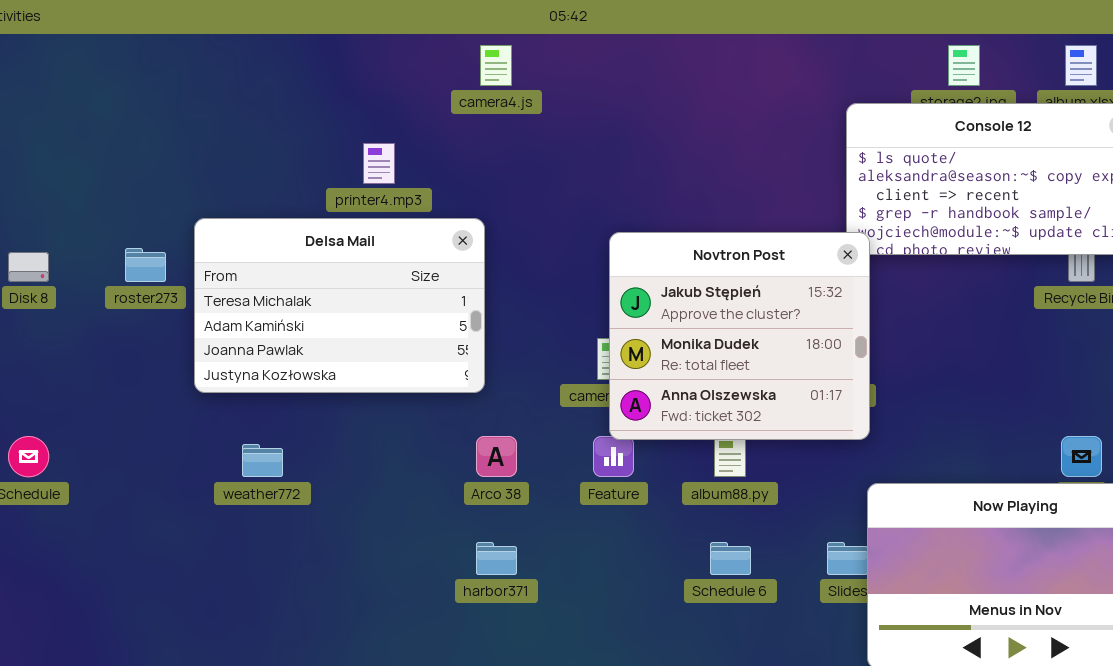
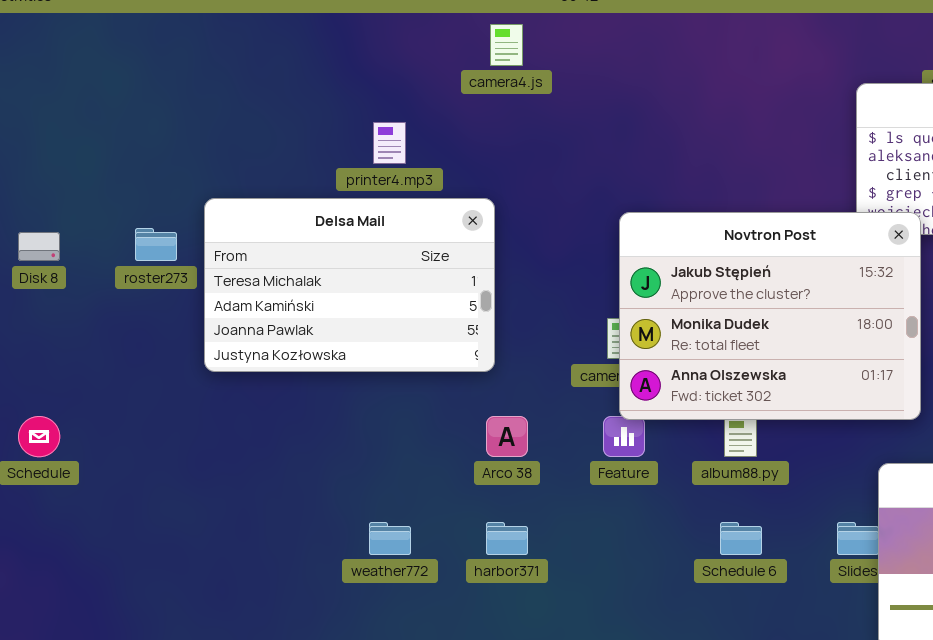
Novtron Post: [609,232,870,440] -> [619,212,921,420], resized
weather772: [242,444,283,477] -> [369,522,411,555], moved

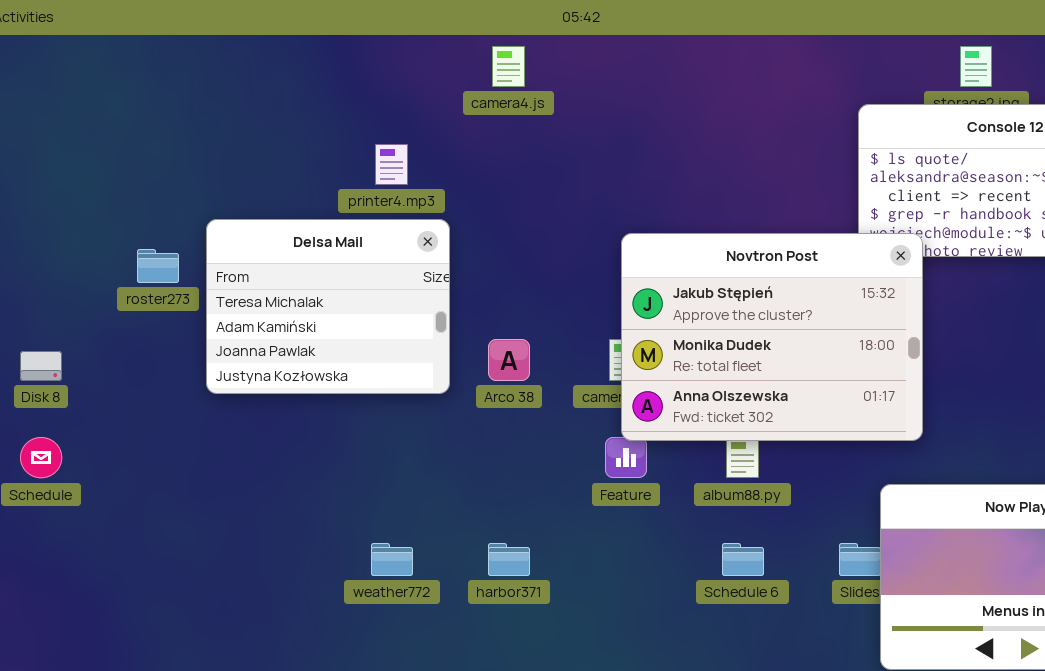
Delsa Mail: [204,198,495,372] -> [206,219,450,394], resized
Disk 8: [18,232,60,261] -> [20,351,62,381], moved
Arco 38: [486,416,528,457] -> [488,339,530,381], moved

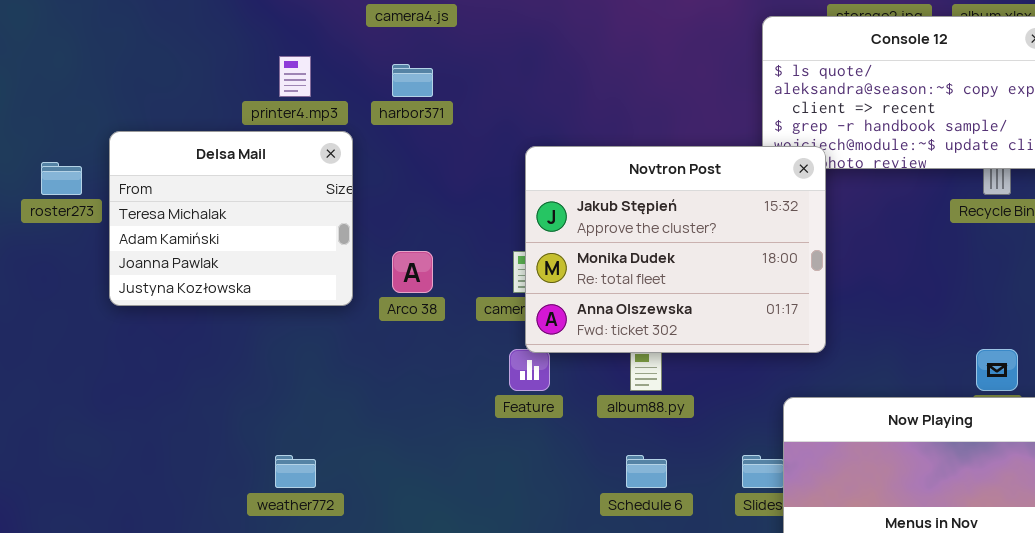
harbor371: [488,543,530,576] -> [392,64,433,97], moved

